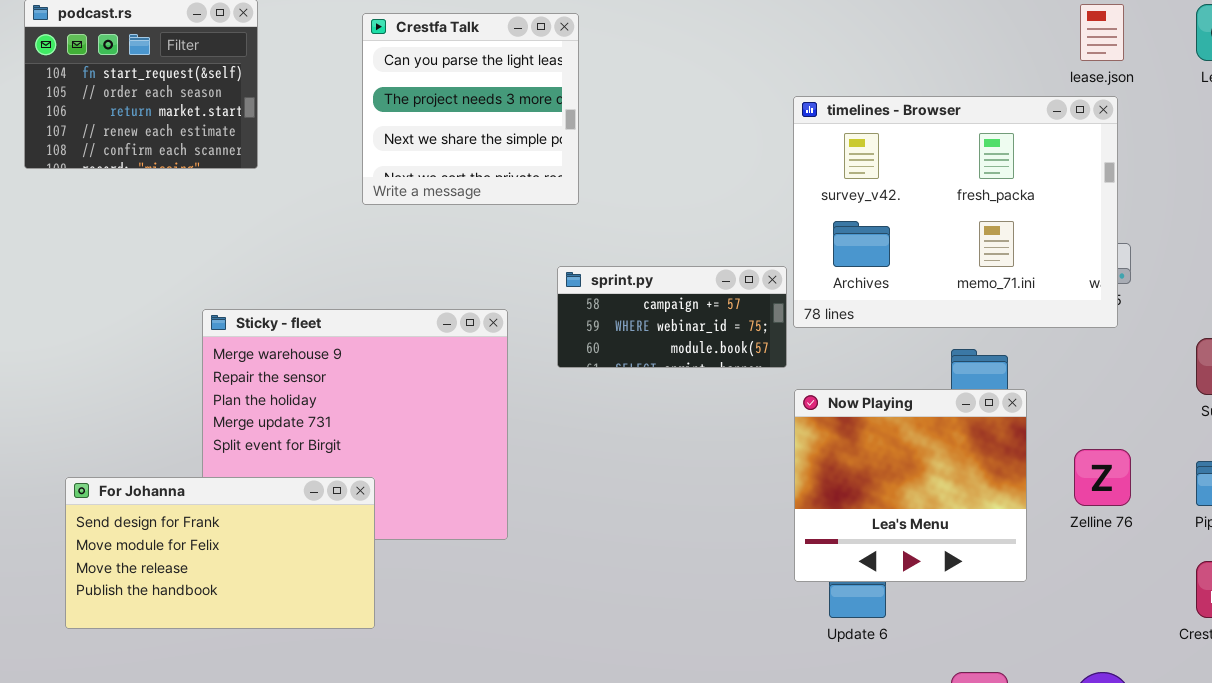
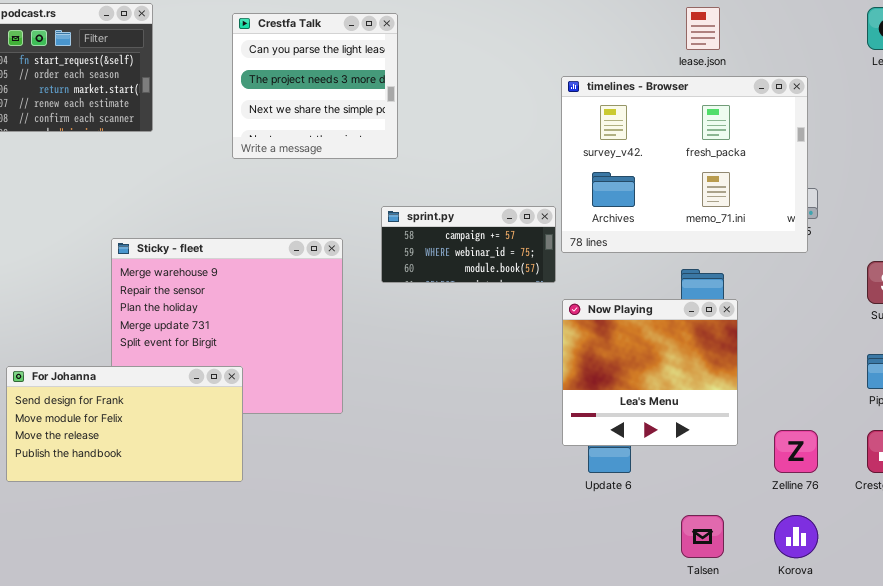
lease.json: [1080,4,1124,61] -> [686,7,720,50], moved
Zelline 76: [1074,449,1131,506] -> [774,430,818,473], moved

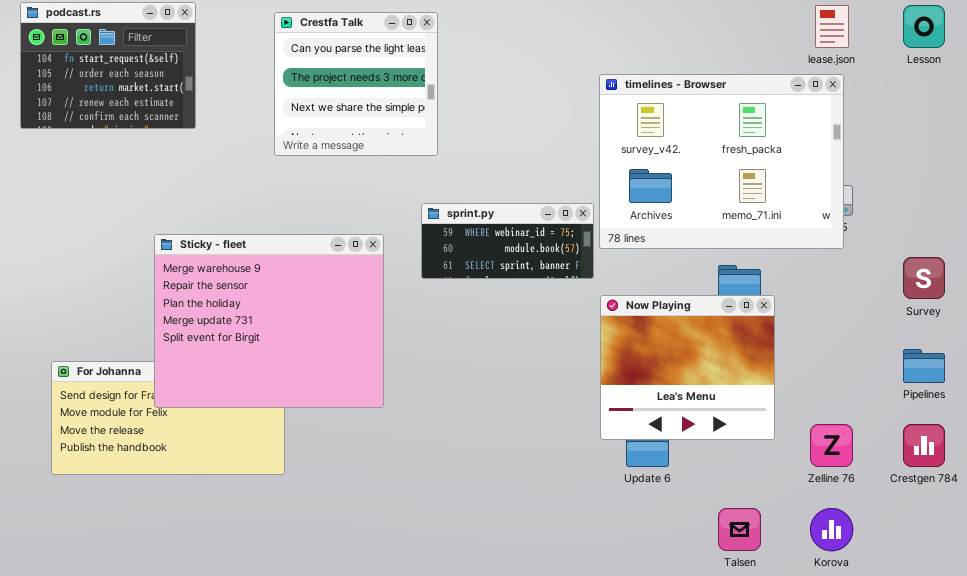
lease.json: [686,7,720,50] -> [815,5,849,48], moved
sprint.py: [381,206,556,283] -> [421,203,594,279], scrolled down 1 row
Sticky - fleet: [111,238,343,414] -> [154,234,384,408], raised

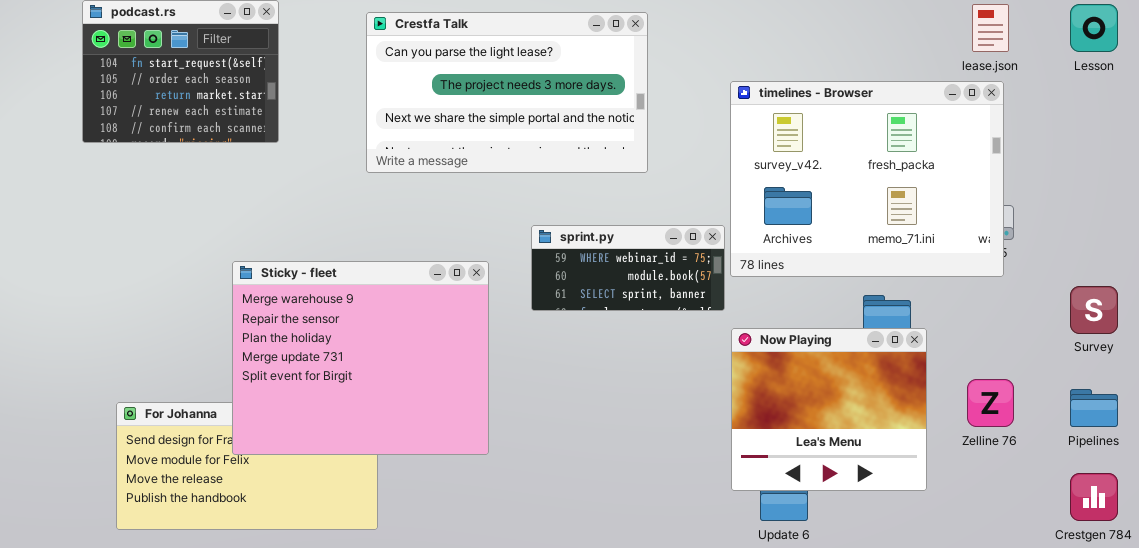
Crestfa Talk: [274,12,438,156] -> [366,12,648,173], resized
Zelline 76: [810,424,853,467] -> [967,379,1014,427], moved

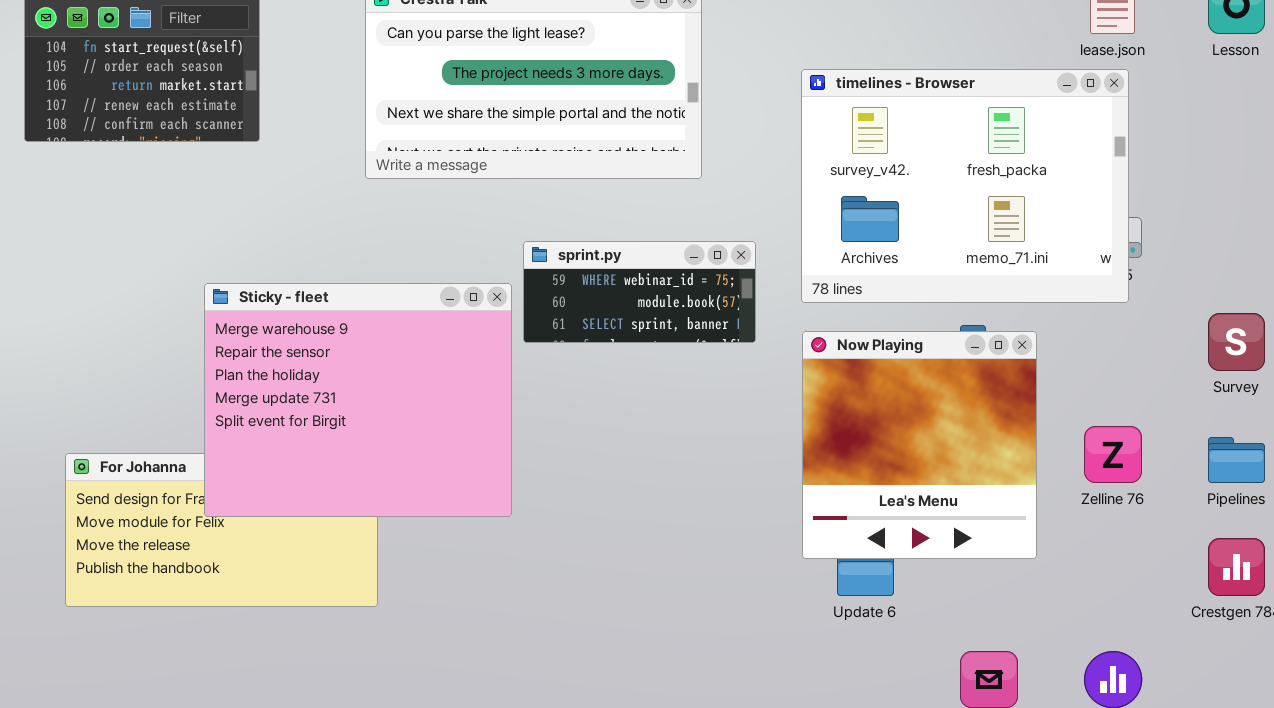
sprint.py: [531,225,725,311] -> [523,241,756,343], moved
Now Playing: [731,328,927,491] -> [802,331,1037,559], resized

